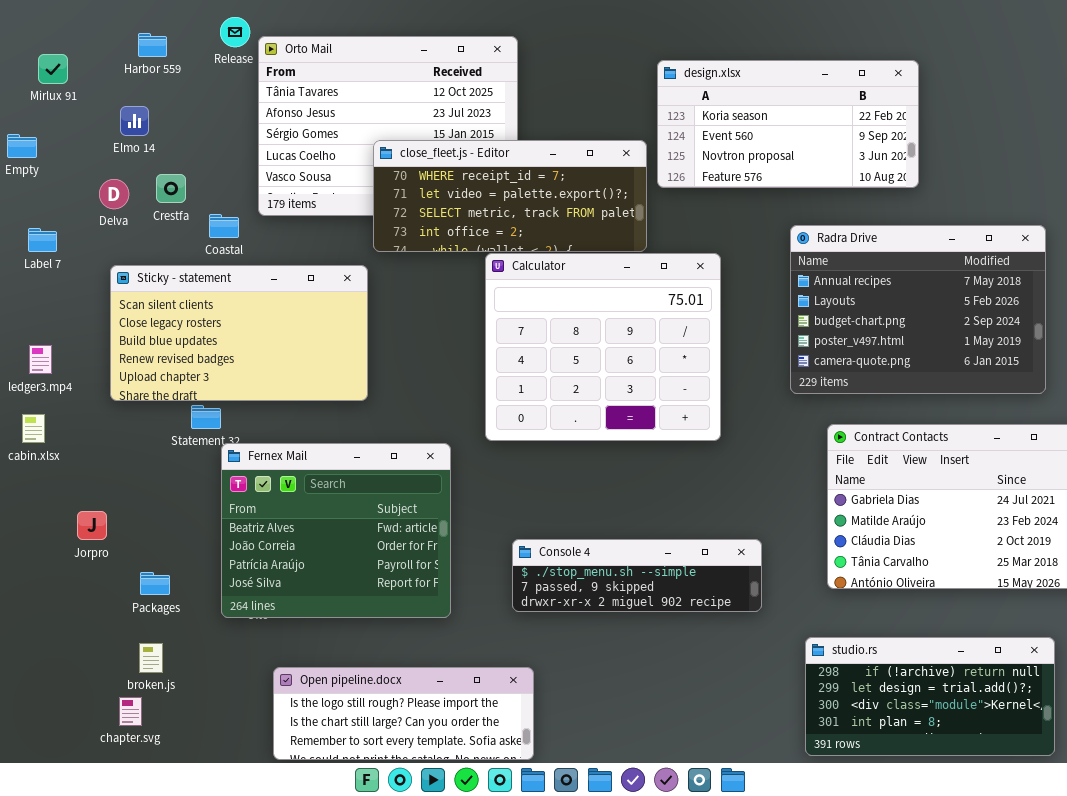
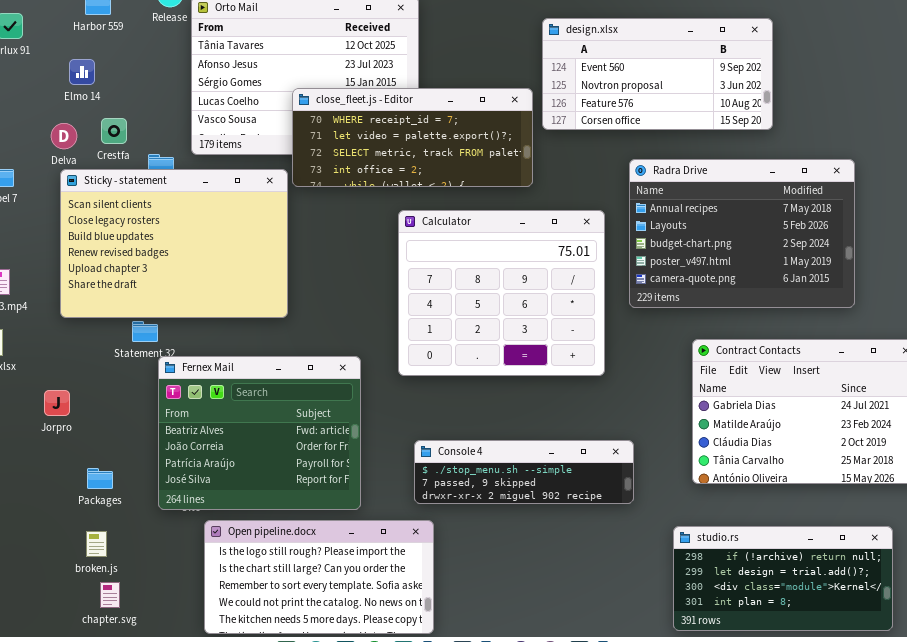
design.xlsx: [657,60,919,188] -> [542,18,773,130], scrolled down 1 row
Radra Drive: [790,225,1046,394] -> [629,159,855,308], moved
Calculator: [485,253,721,441] -> [398,210,605,376], moved
Sticky - statement: [110,265,368,401] -> [60,169,288,318], resized
Jorpro: [77,511,107,540] -> [44,390,70,416], moved
Open pipeline.docx: [273,667,534,760] -> [204,520,434,634], resized
chapter.svg: [119,697,142,726] -> [100,582,120,608], moved

